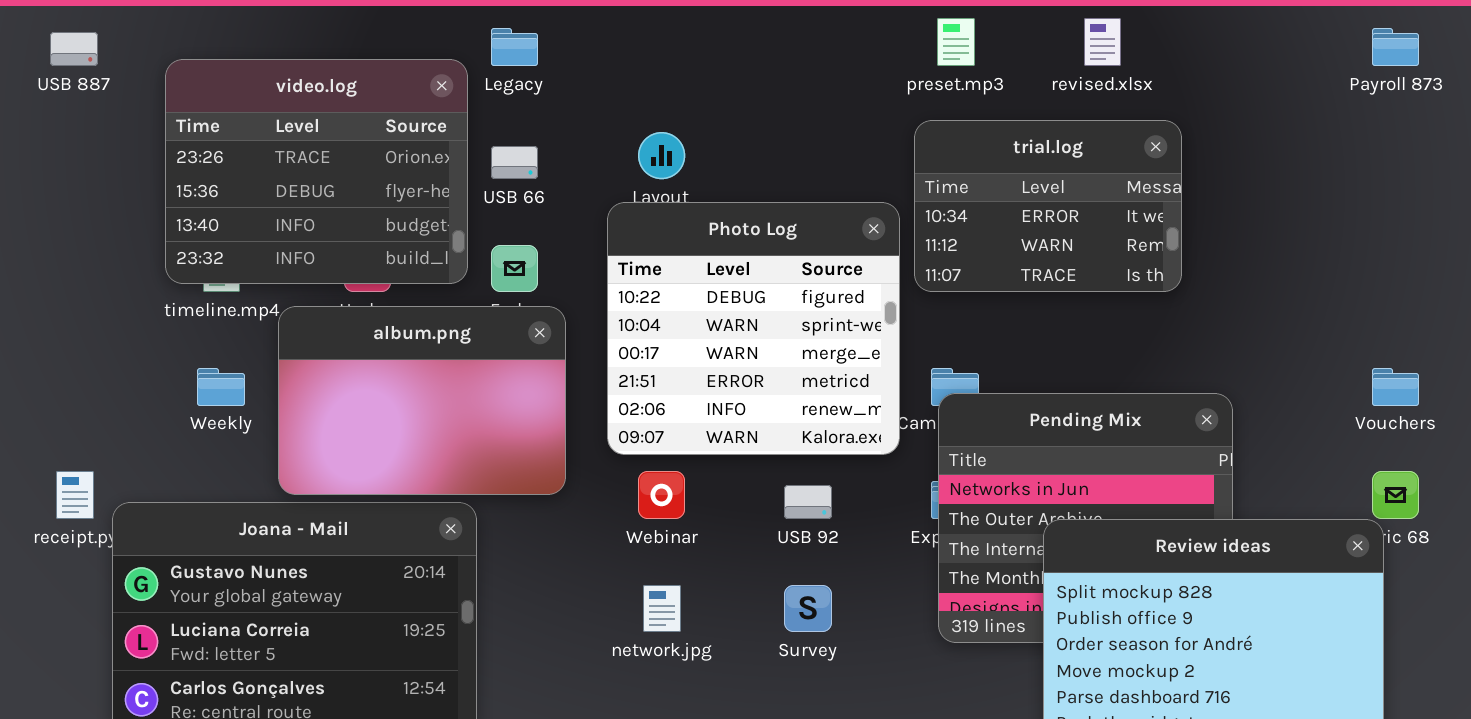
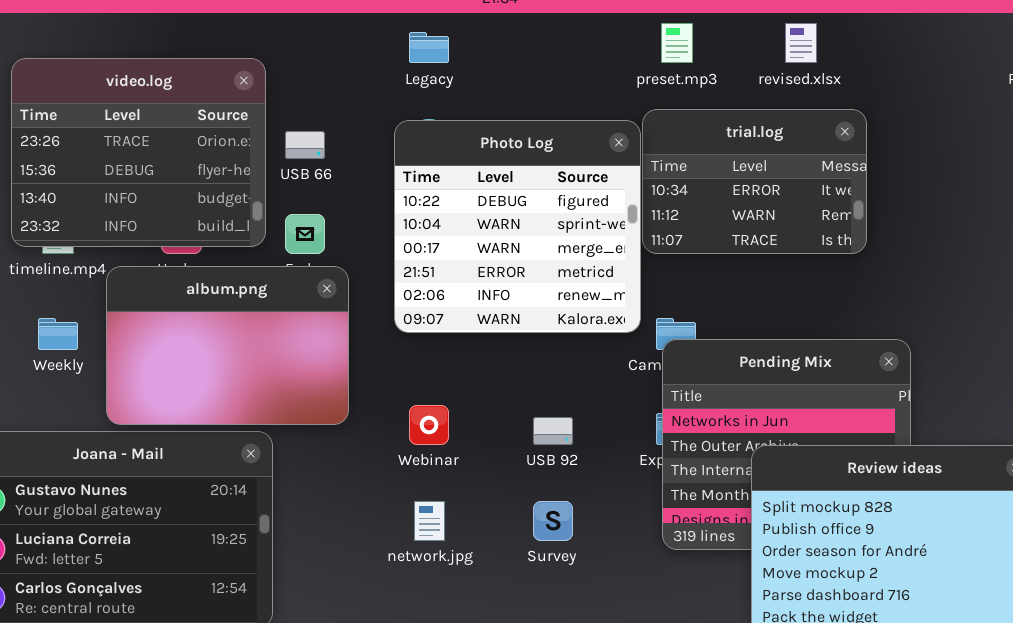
Legacy: [491,28,538,66] -> [409,32,449,63], moved
Photo Log: [607,202,900,455] -> [394,120,641,333], moved

